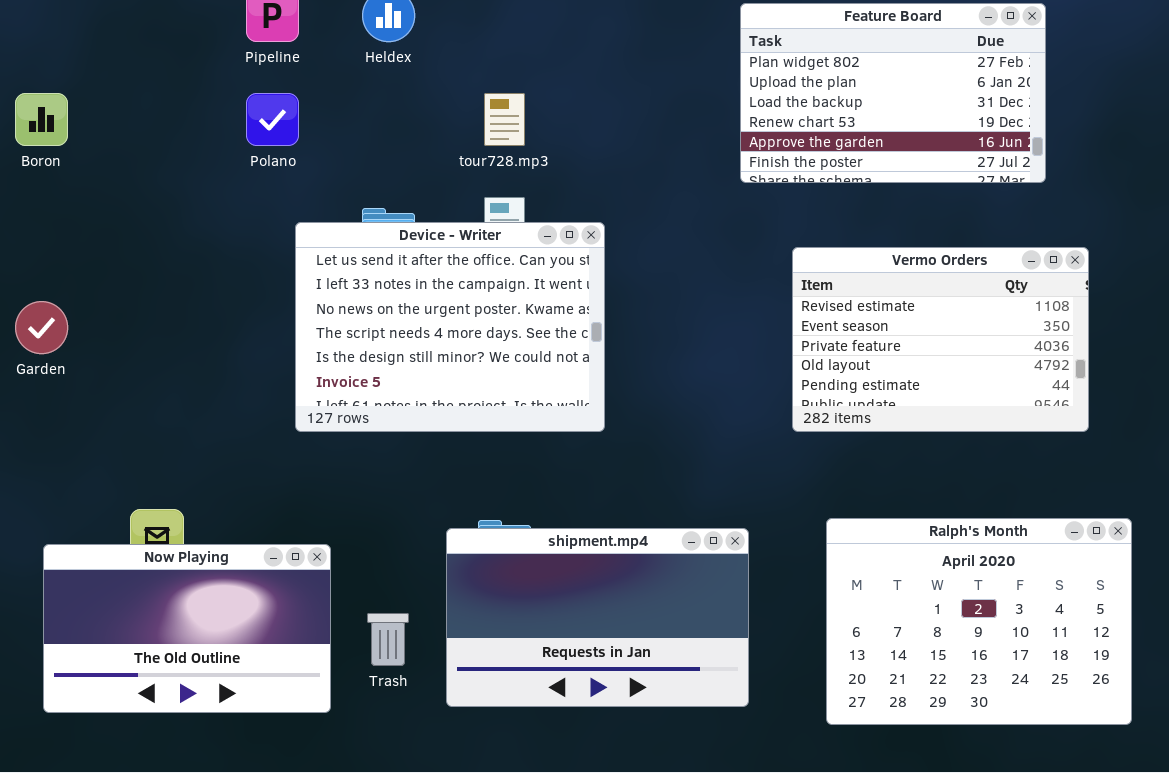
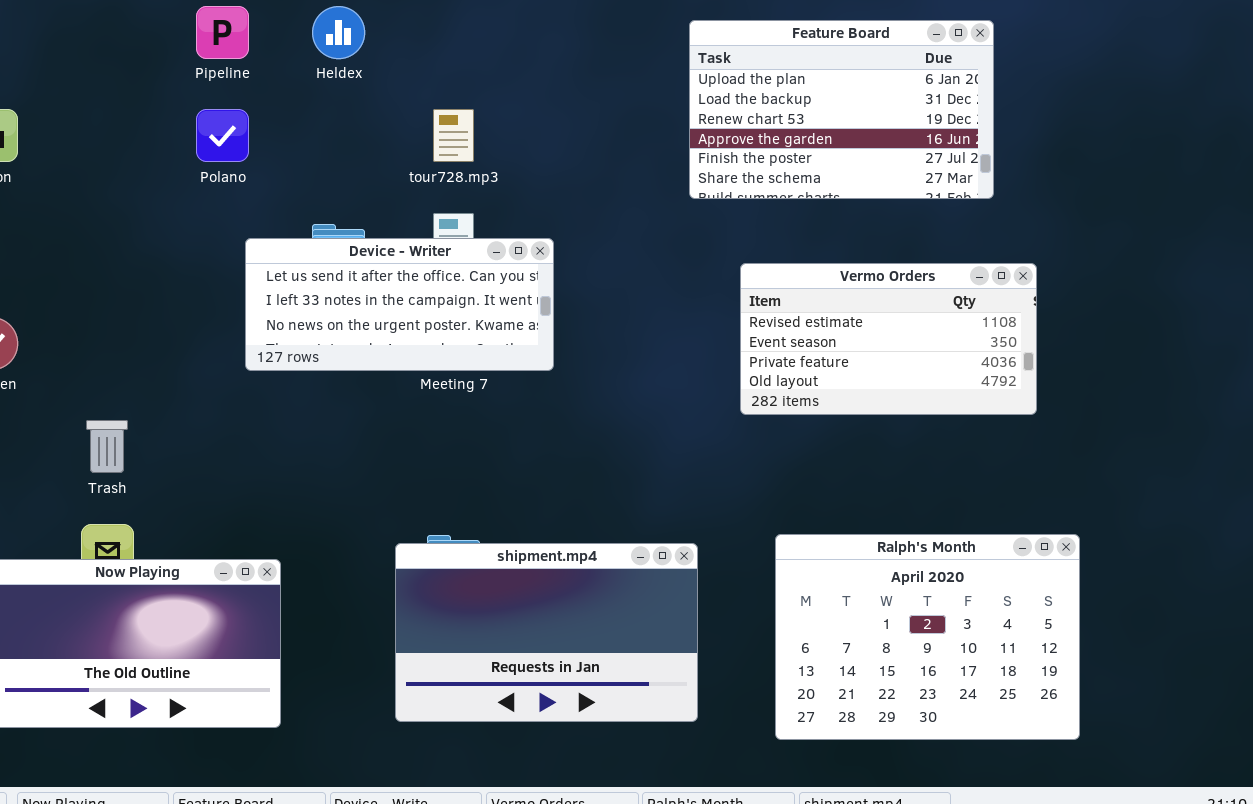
Feature Board: [740,3,1046,183] -> [689,20,994,199], scrolled down 1 row
Device - Writer: [295,222,605,432] -> [245,238,554,371], resized
Vermo Orders: [792,247,1089,432] -> [740,263,1037,415], resized
Trash: [367,613,409,666] -> [86,420,128,473], moved

